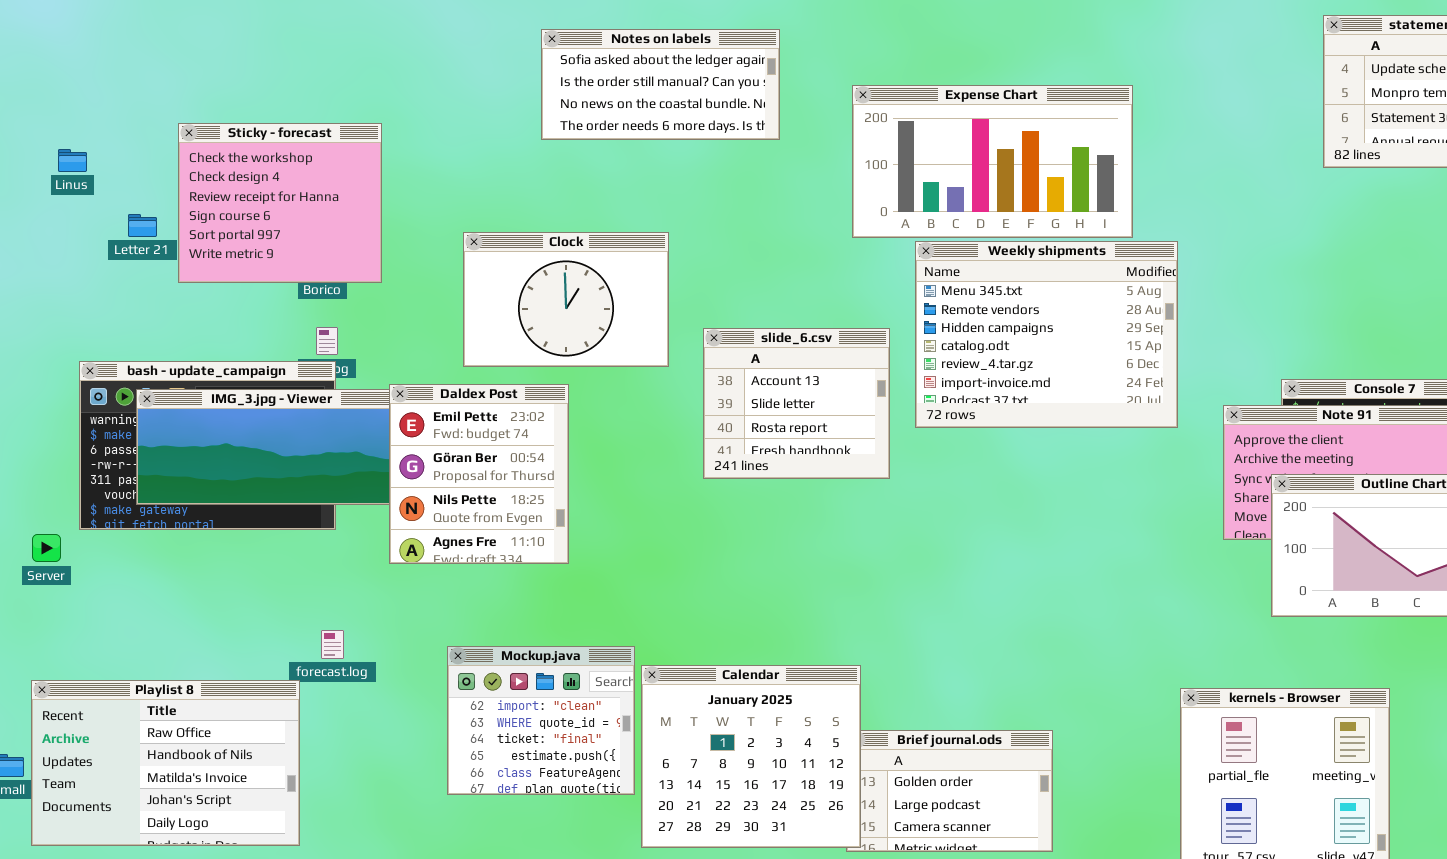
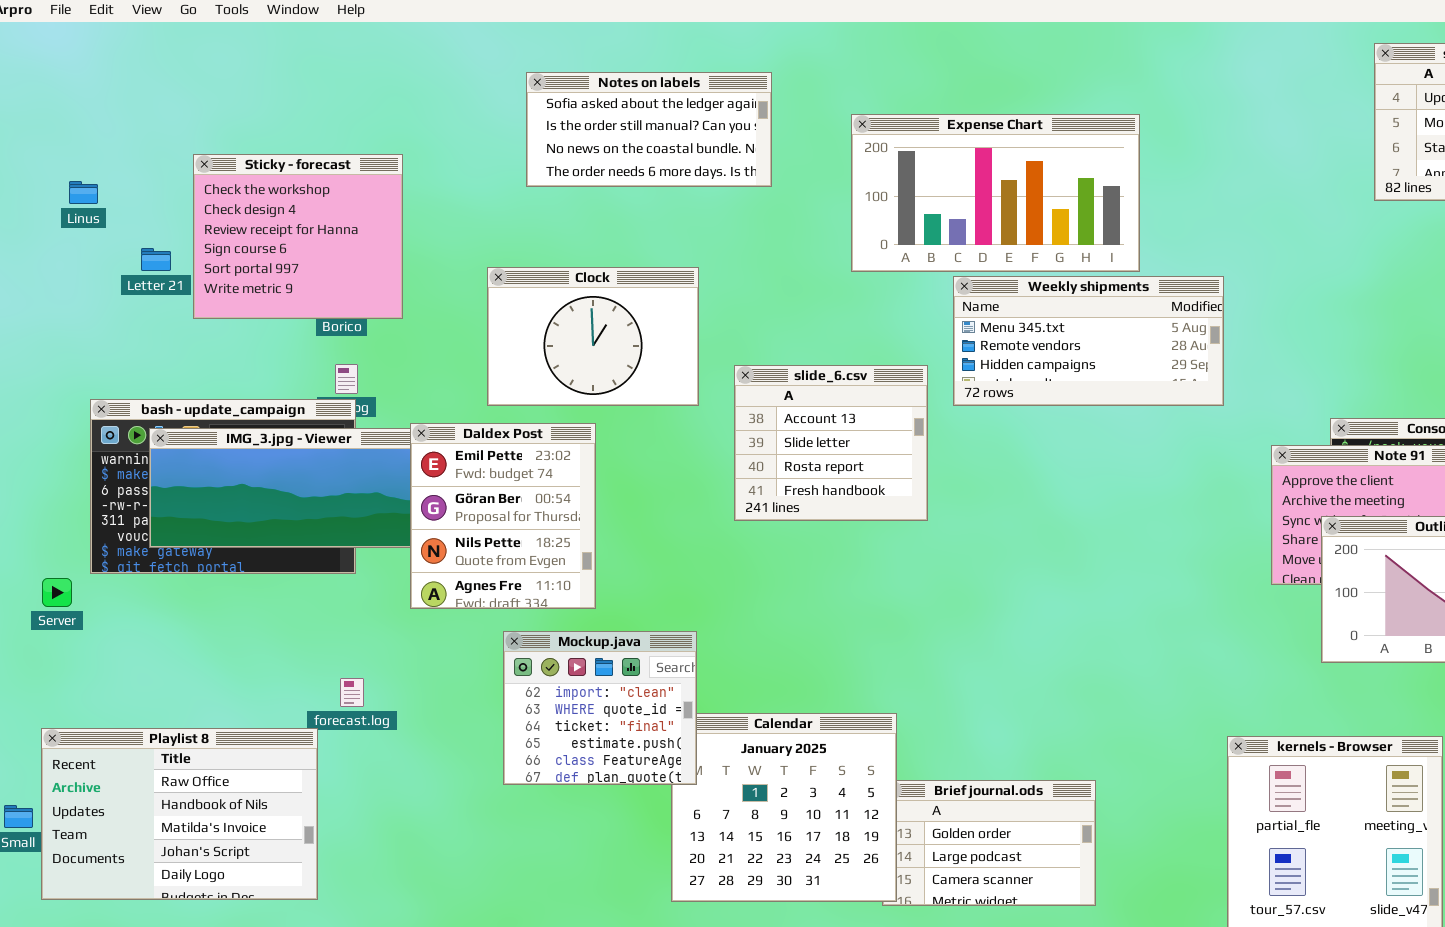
Notes on labels: [541,29,780,140] -> [526,72,772,187], moved
Expense Chart: [852,85,1133,238] -> [851,114,1140,272], moved
Weekly shipments: [915,241,1178,428] -> [953,276,1224,406], resized
Mockup.java: [447,646,635,795] -> [503,631,697,785], moved

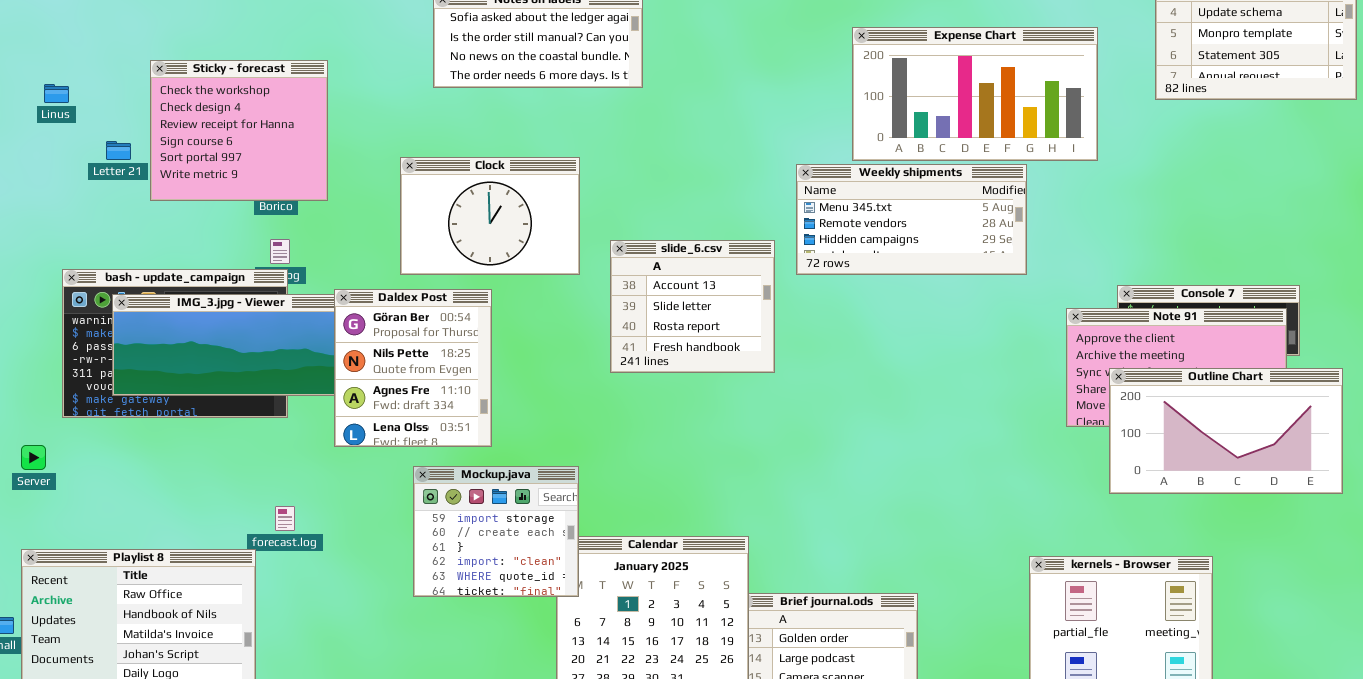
Expense Chart: [851,114,1140,272] -> [852,27,1098,161], moved
Daldex Post: [410,423,596,609] -> [334,289,492,447], scrolled down 1 row
Server: [42,578,72,607] -> [21,445,46,470], moved
Mockup.java: [503,631,697,785] -> [413,466,579,597], scrolled up 3 rows

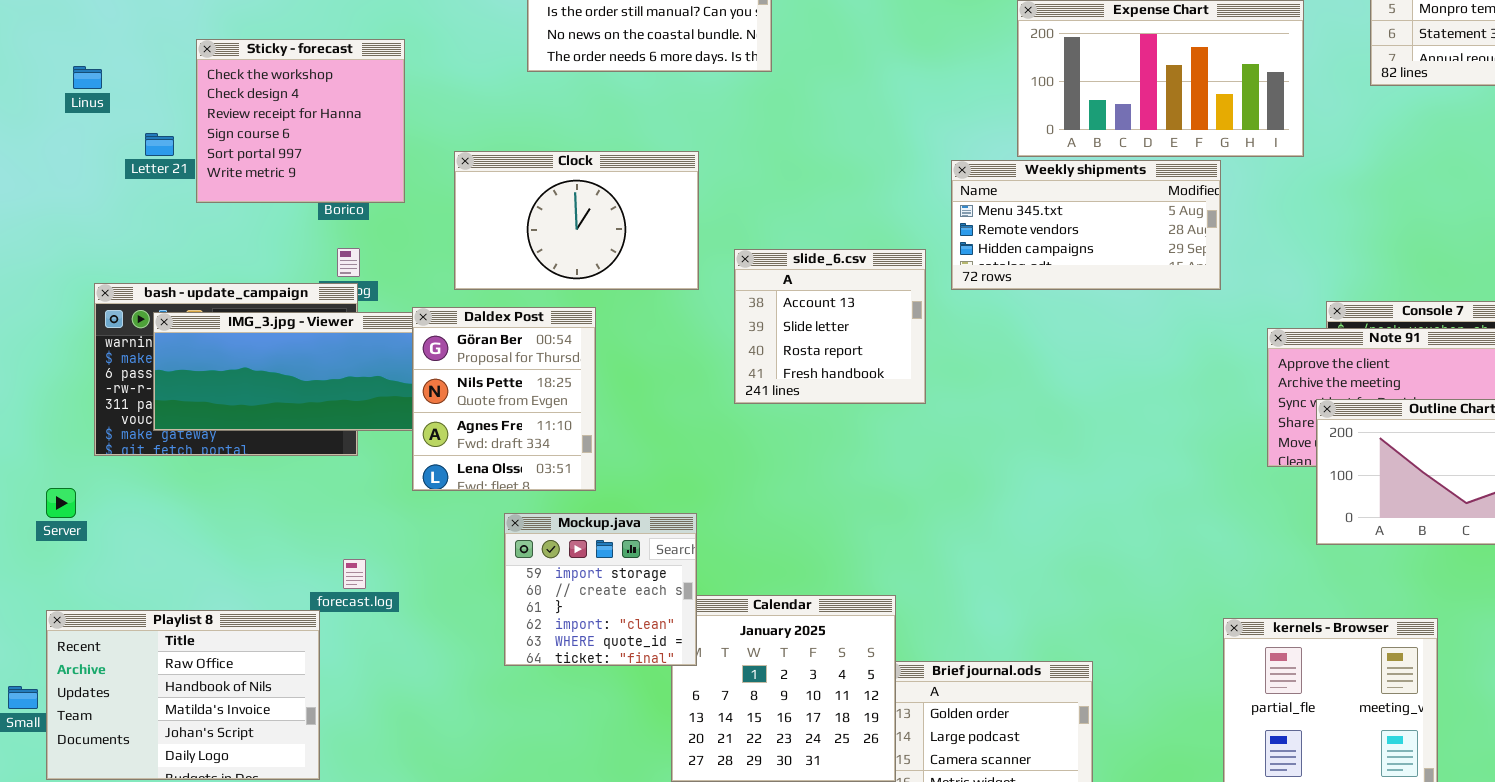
Clock: [400,157,580,275] -> [454,151,699,290], resized

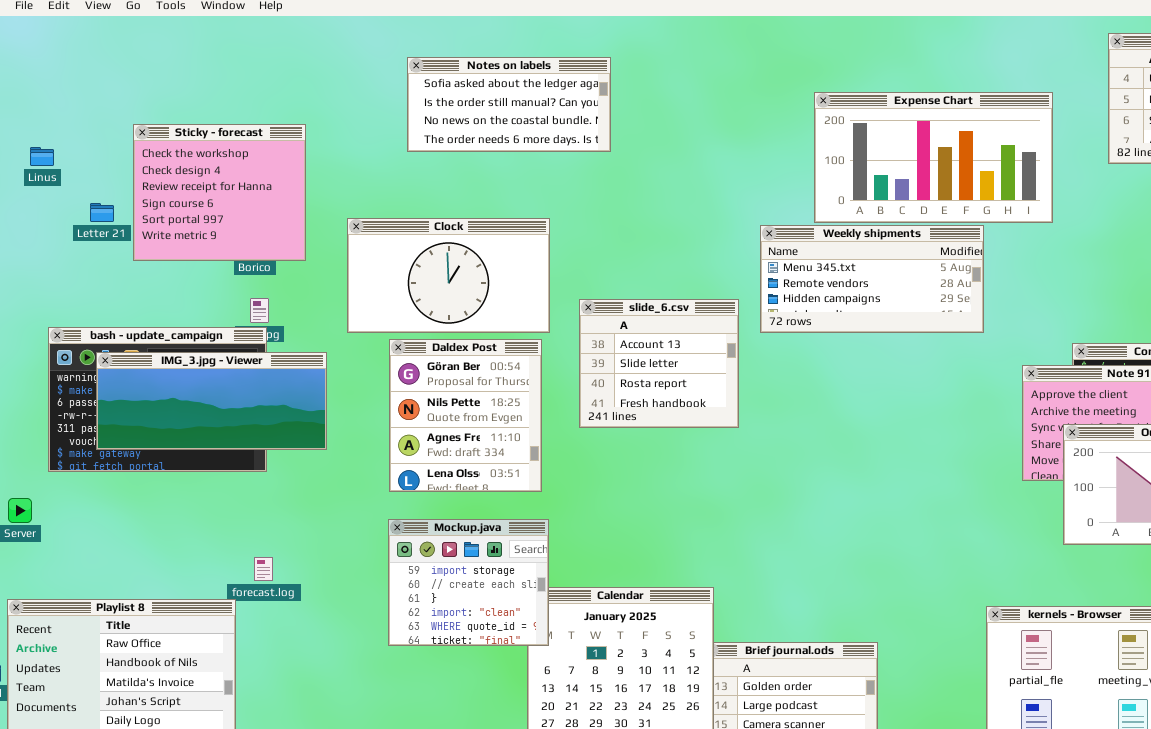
Daldex Post: [412,307,596,491] -> [389,339,542,492], moved

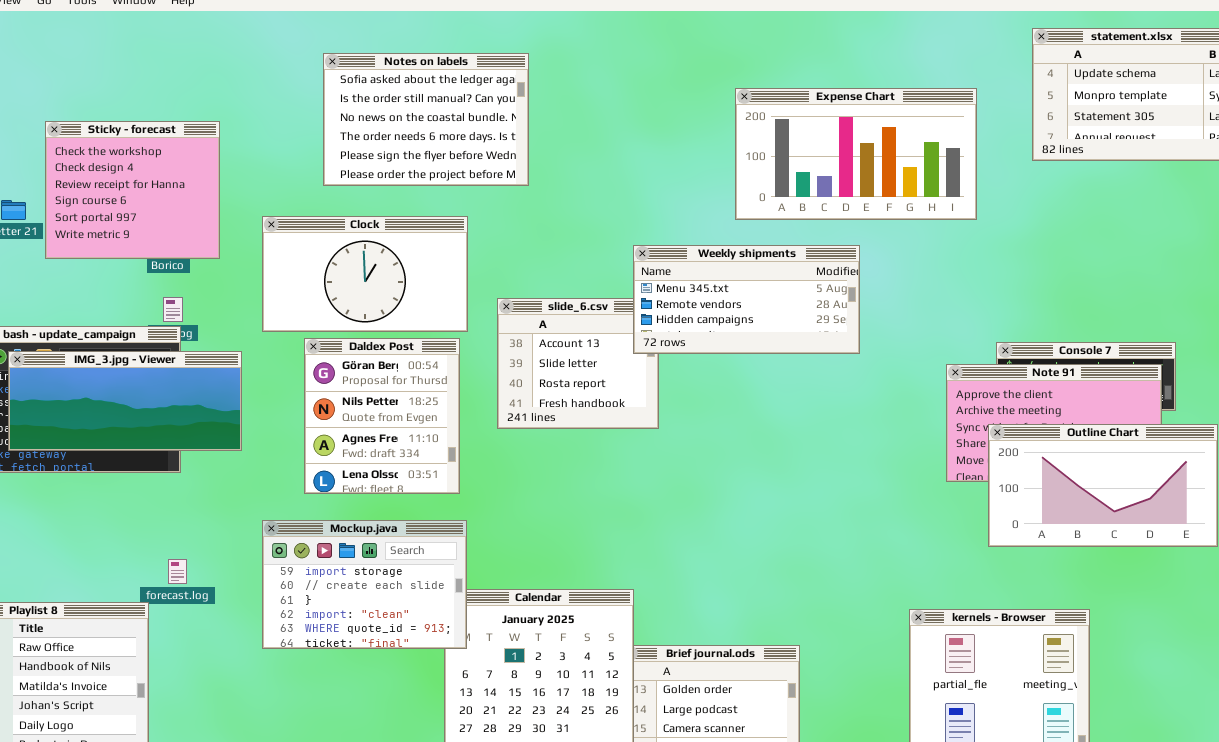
Notes on labels: [407,57,611,152] -> [323,53,529,186], resized
Weekly shipments: [760,225,984,333] -> [633,245,860,354], moved
Mockup.java: [388,519,549,646] -> [262,520,467,649], resized

